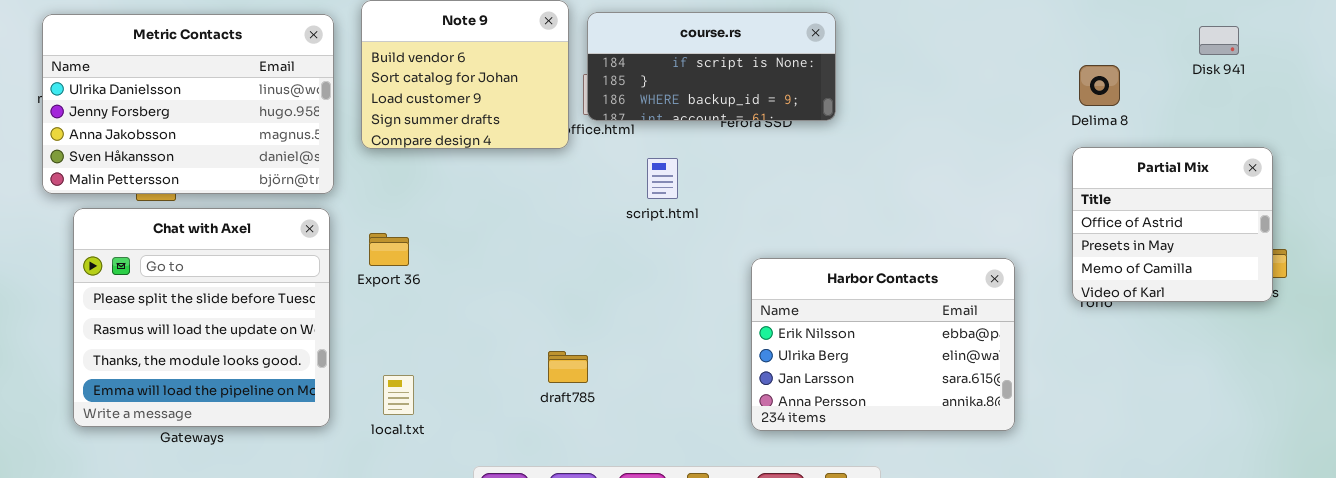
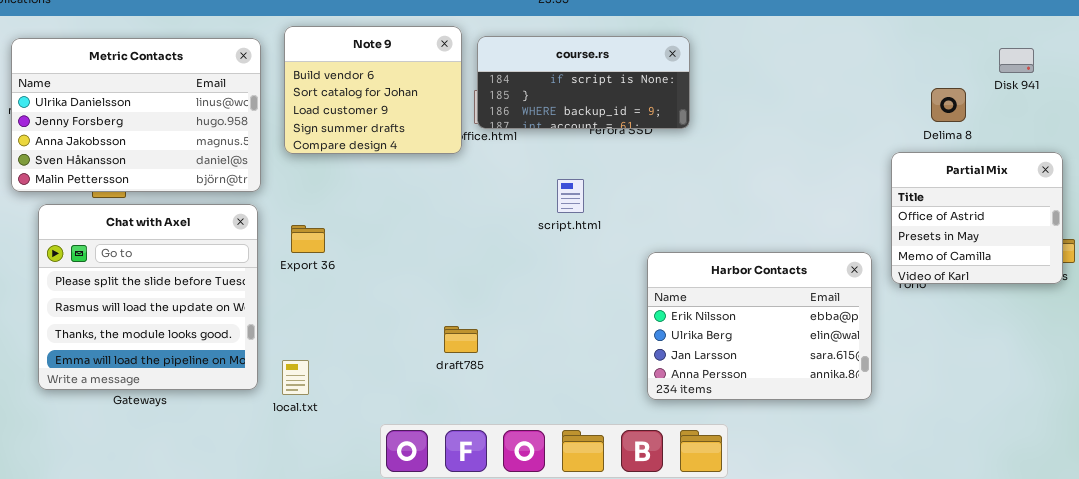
Delima 8: [1079,65,1120,106] -> [931,88,966,122], moved
script.html: [647,158,678,199] -> [557,179,584,213], moved
Harbor Contacts: [751,258,1015,431] -> [647,252,872,400], moved
local.txt: [383,375,414,415] -> [282,360,309,395], moved

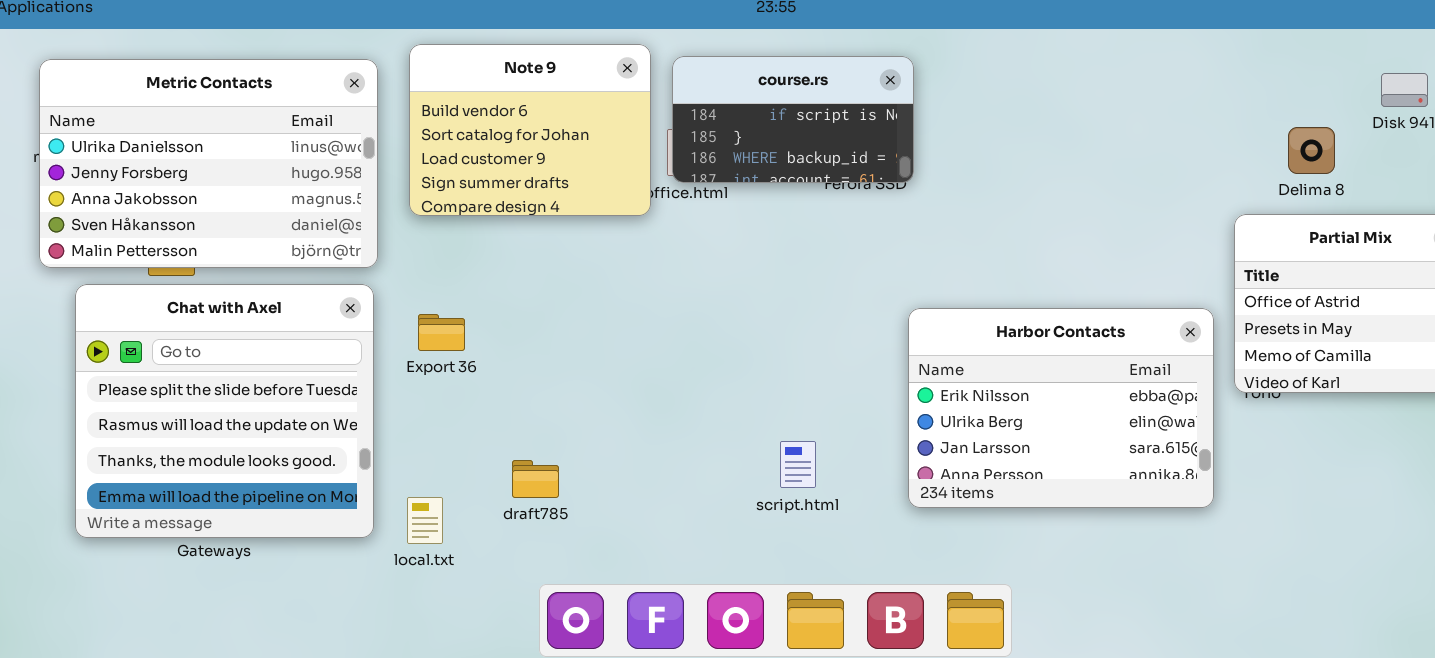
course.rs: [477,36,690,129] -> [672,56,914,183], resized
script.html: [557,179,584,213] -> [780,441,816,488], moved
Harbor Contacts: [647,252,872,400] -> [908,308,1214,508], moved
draft785: [444,326,478,353] -> [512,460,559,498], moved

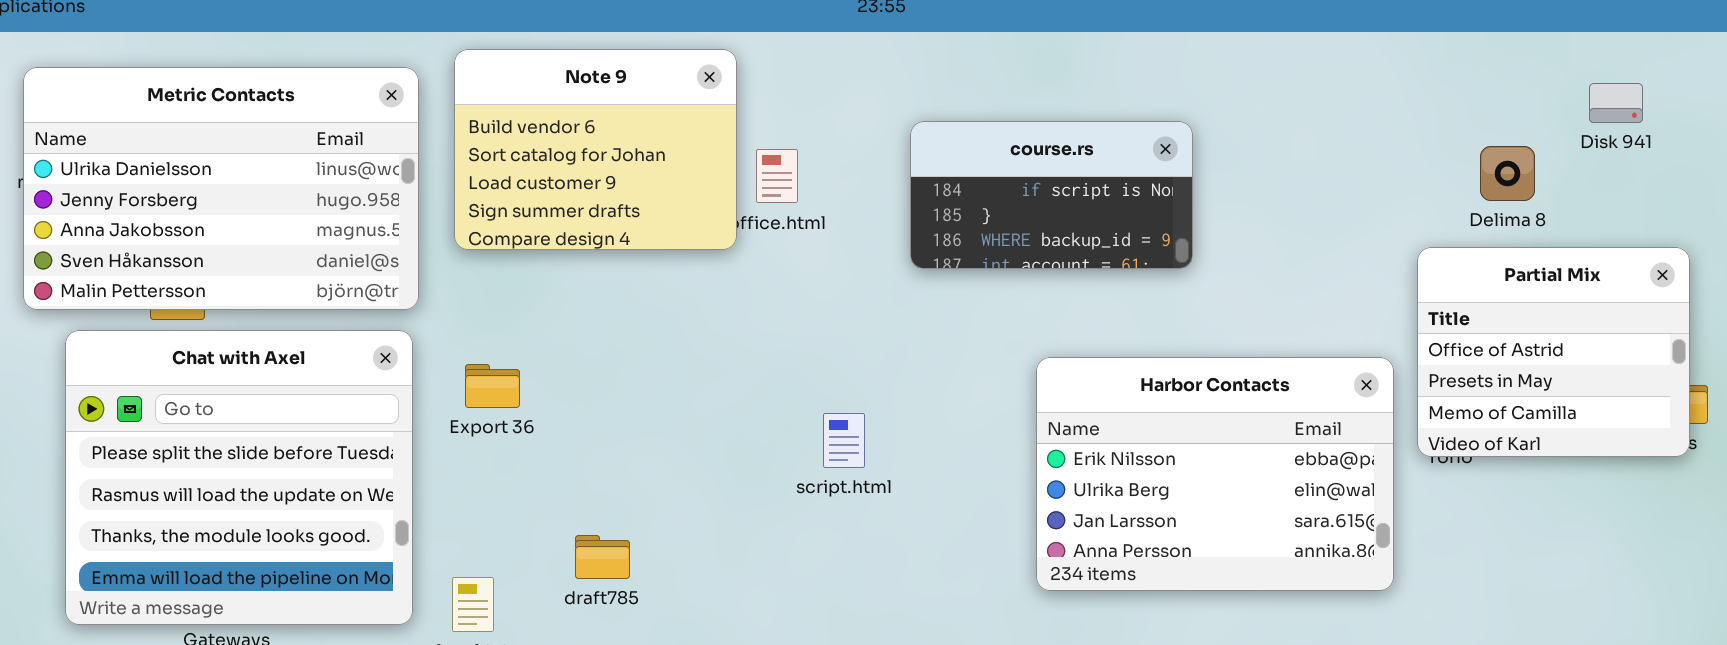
course.rs: [672,56,914,183] -> [910,121,1193,269], moved
script.html: [780,441,816,488] -> [823,413,865,468], moved

